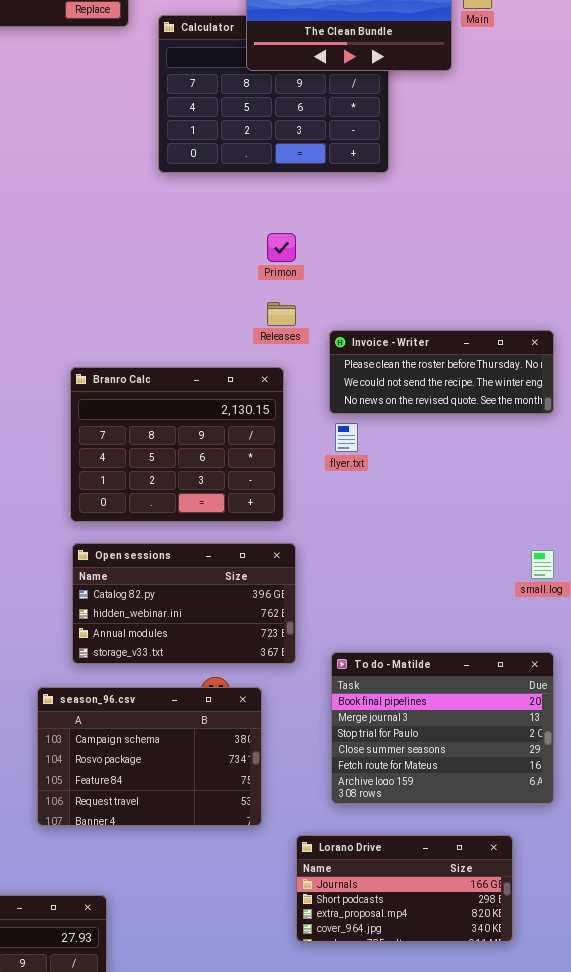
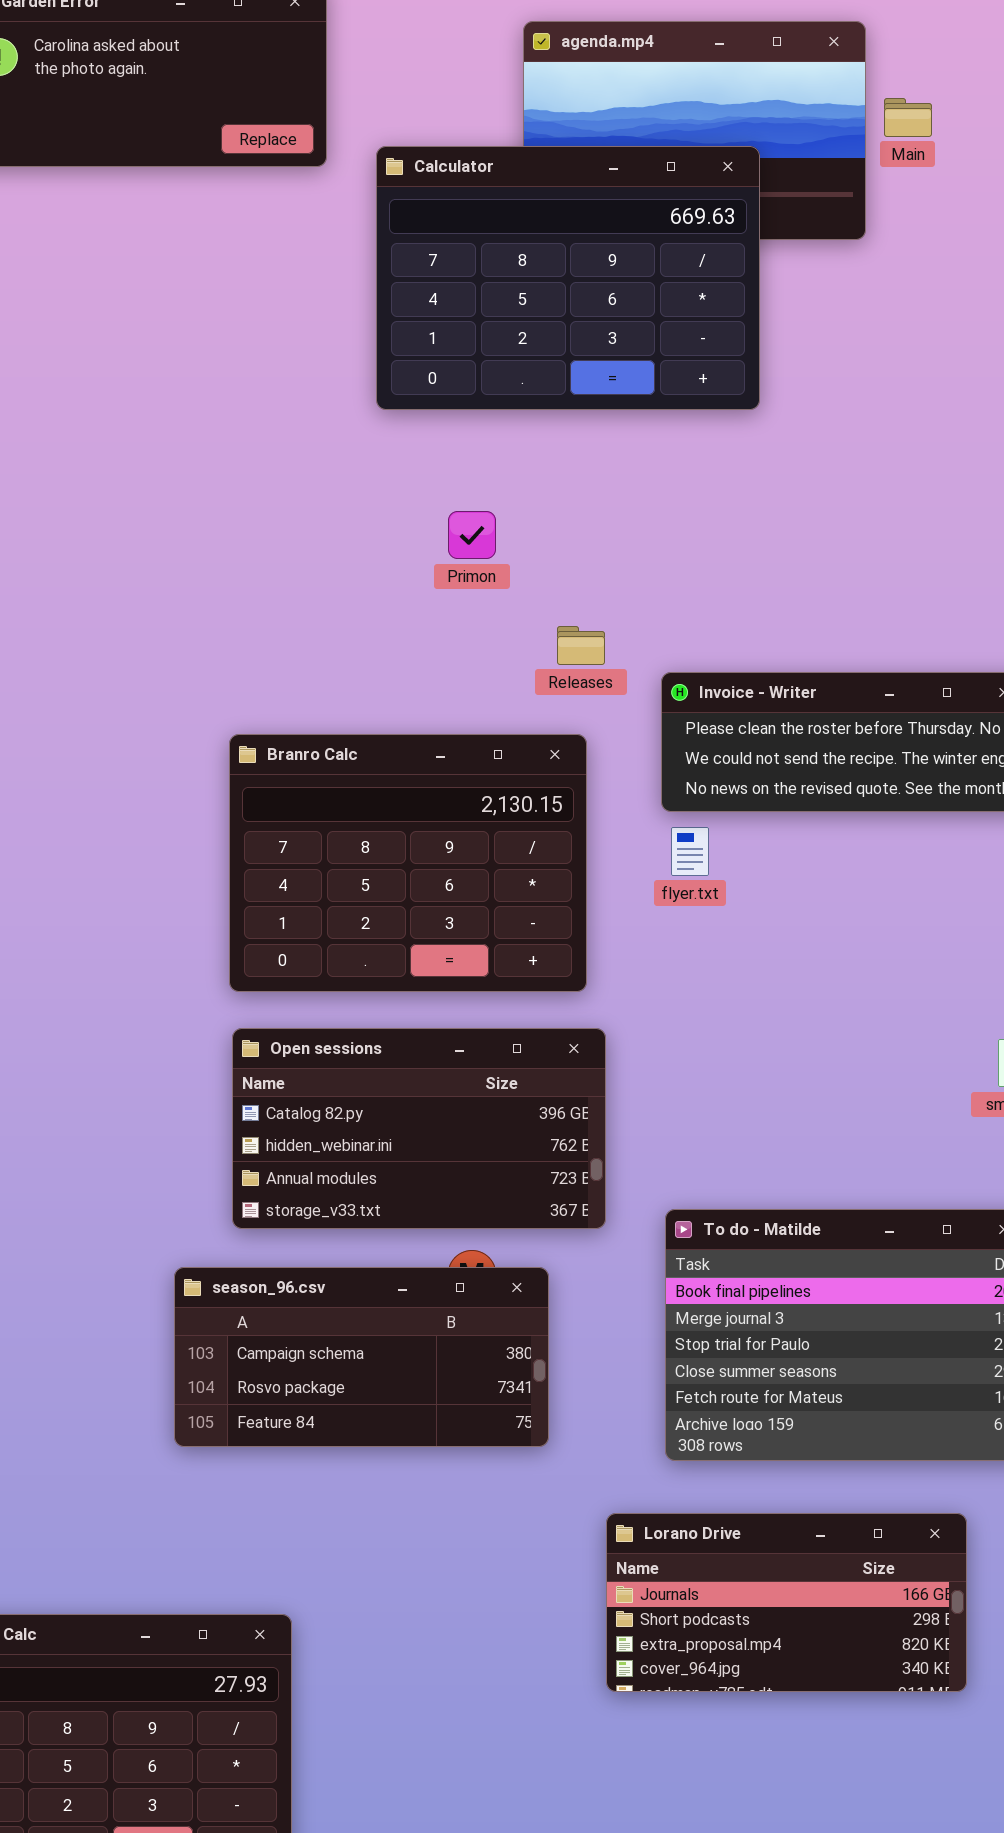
Calculator: [158,15,389,173] -> [376,146,760,410], raised
Primon: [267,233,296,262] -> [448,511,496,559], moved
season_96.csv: [37,687,262,826] -> [174,1267,549,1447], resized

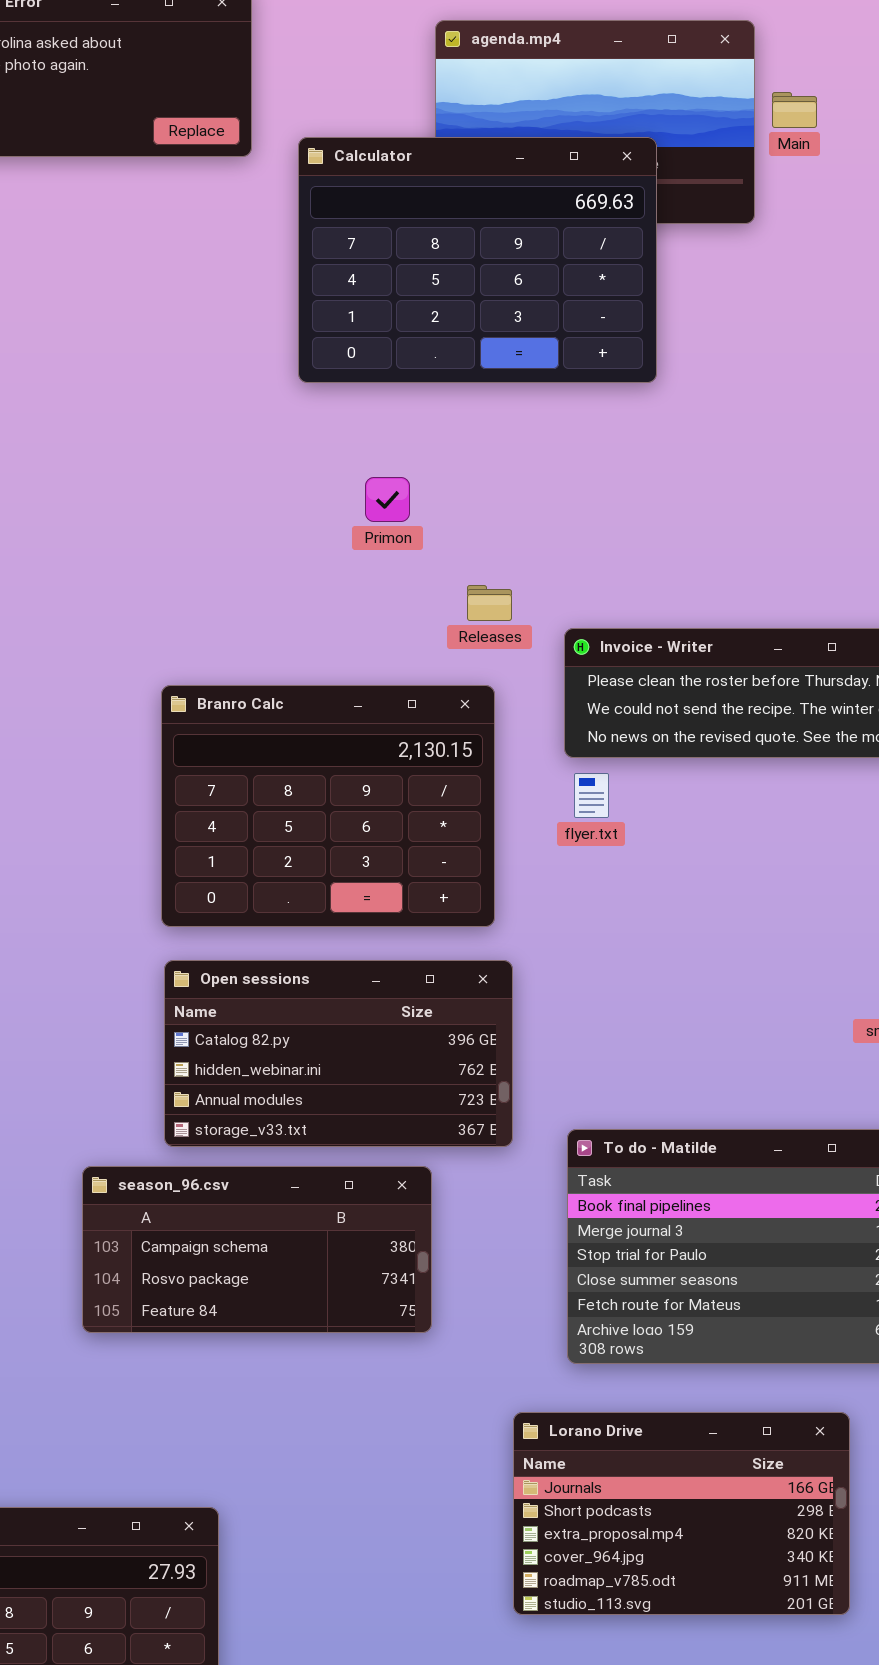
season_96.csv: [174,1267,549,1447] -> [82,1166,432,1333], moved
Lorano Drive: [606,1513,967,1692] -> [513,1412,850,1615], resized

